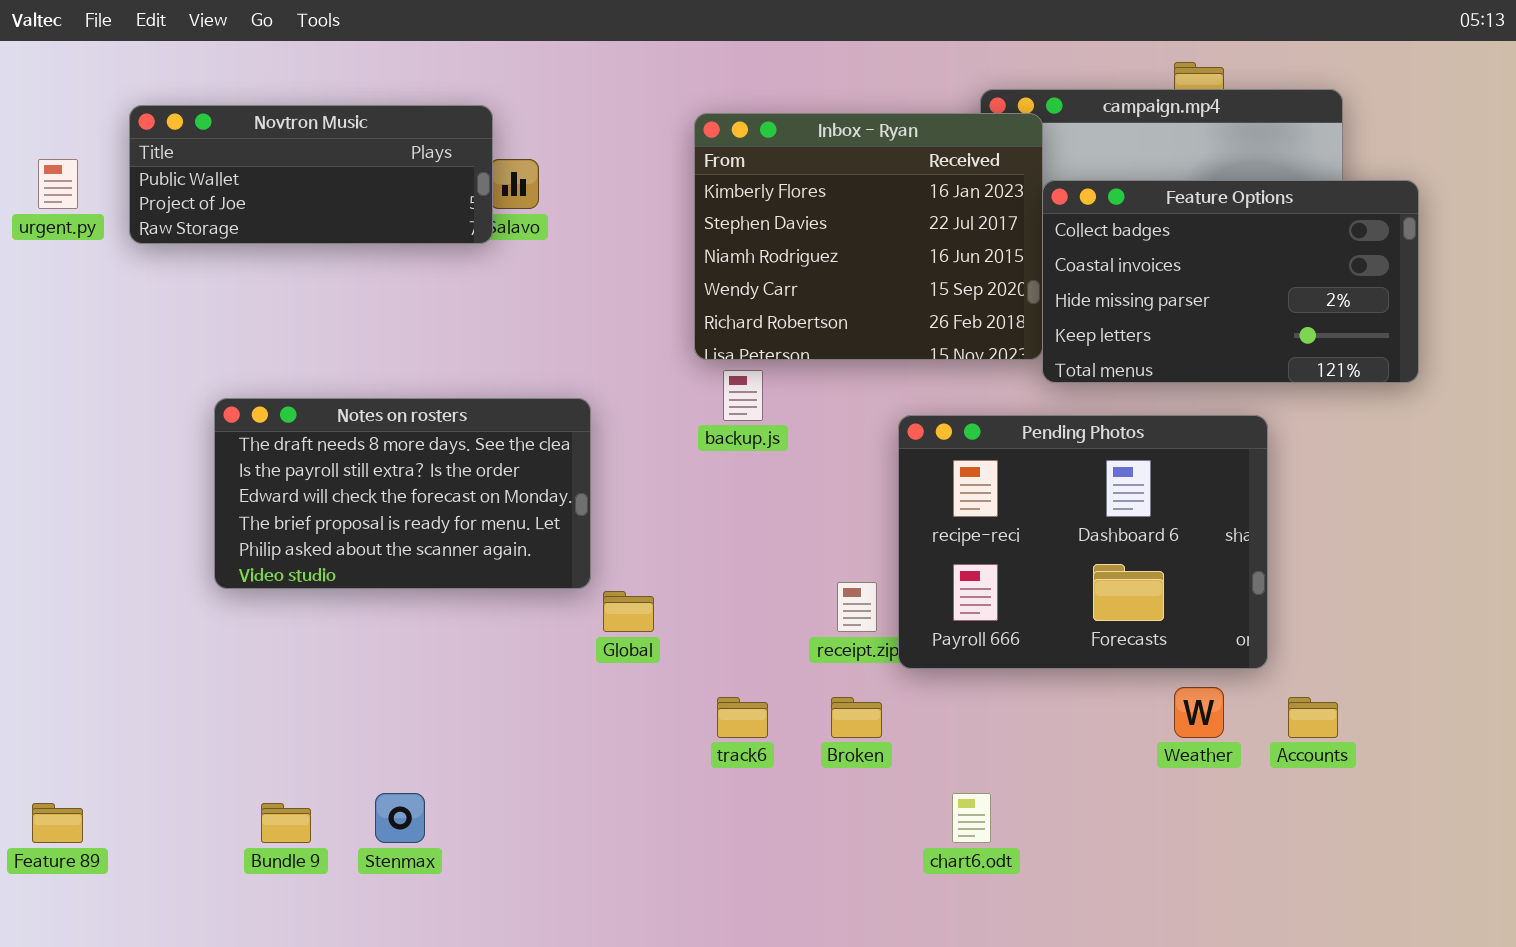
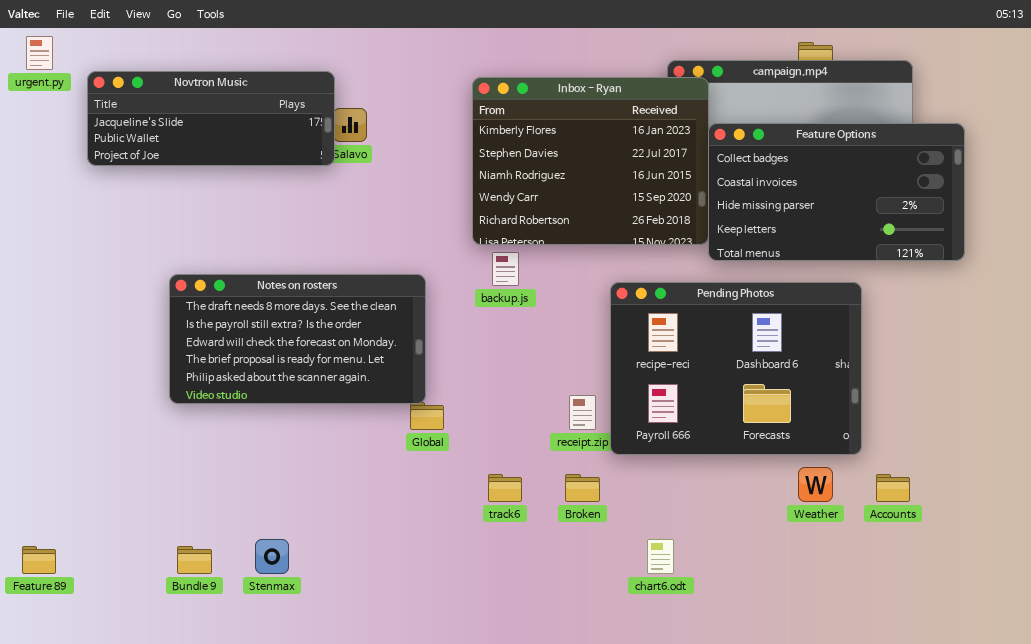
Novtron Music: [129,105,493,244] -> [87,71,335,166], scrolled up 1 row
urgent.py: [38,159,78,209] -> [26,36,53,70], moved
Notes on rosters: [214,398,591,589] -> [169,274,426,404], moved

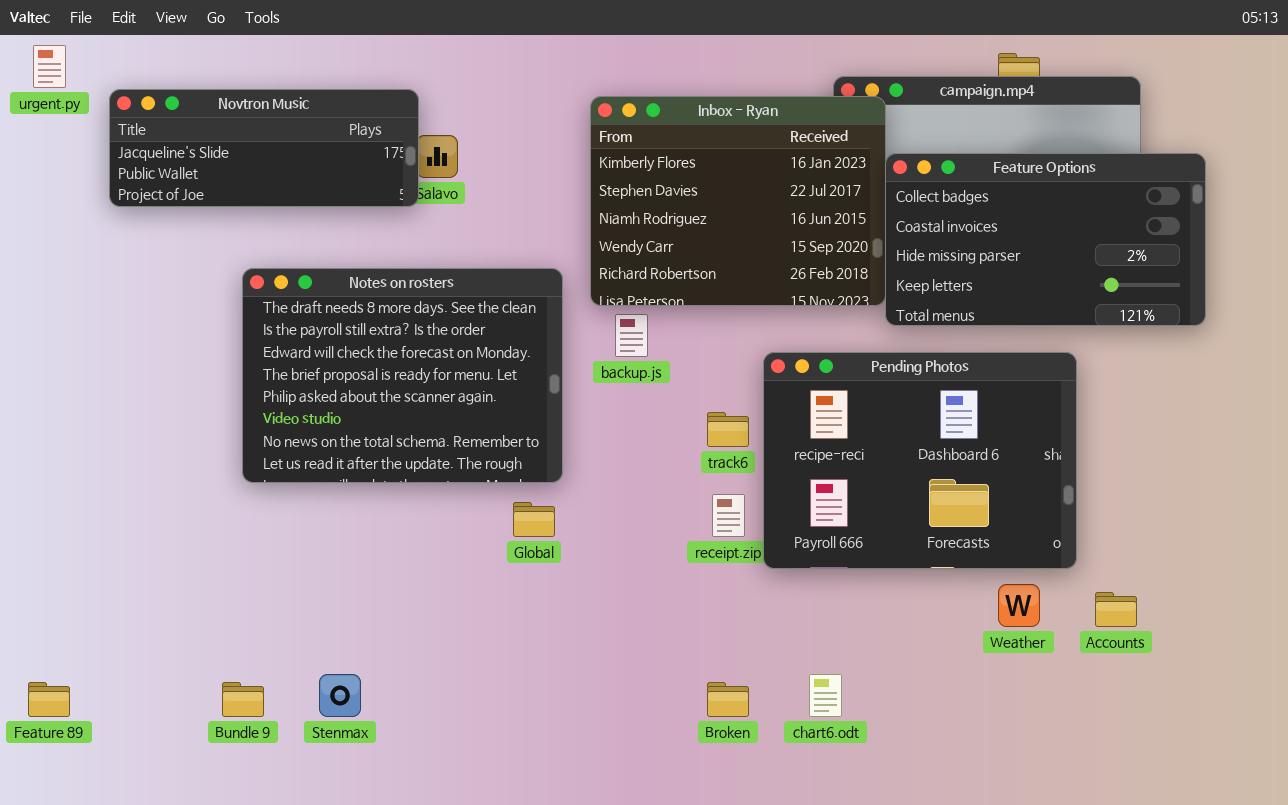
Notes on rosters: [169,274,426,404] -> [242,268,563,483], moved, resized
track6: [488,474,522,502] -> [707,412,749,447], moved
Broken: [565,474,600,502] -> [707,682,749,717], moved

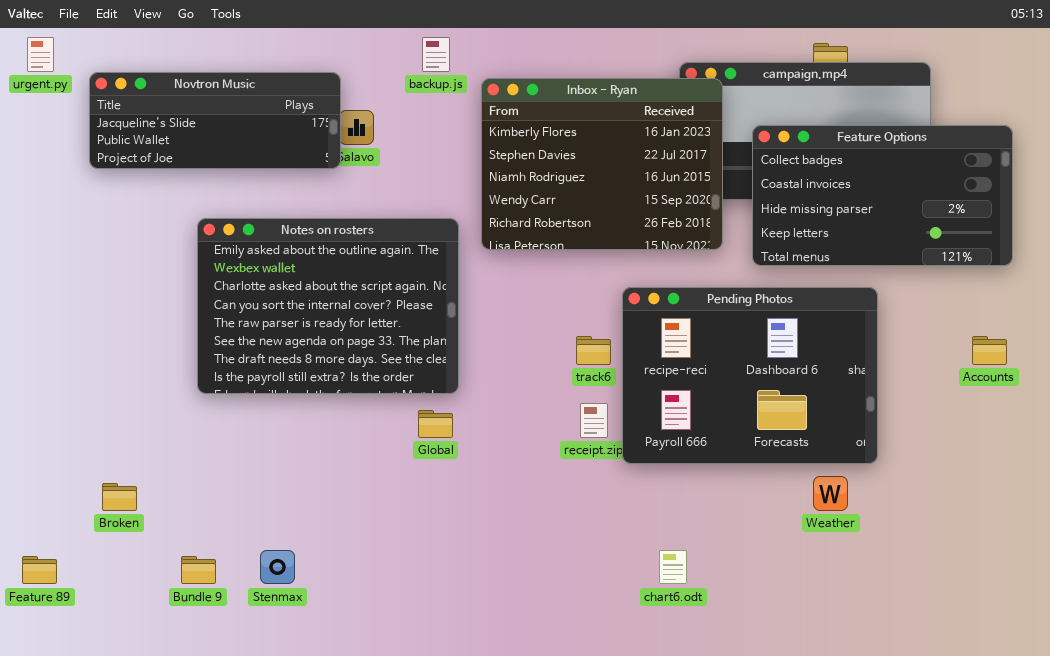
Feature Options: [885,153,1206,326] -> [752,125,1013,266], moved
Notes on rosters: [242,268,563,483] -> [197,218,459,394], scrolled up 6 rows
backup.js: [615,314,648,357] -> [422,37,450,72], moved
Accounts: [1095,592,1137,627] -> [972,336,1007,365], moved
Broken: [707,682,749,717] -> [102,483,137,511], moved

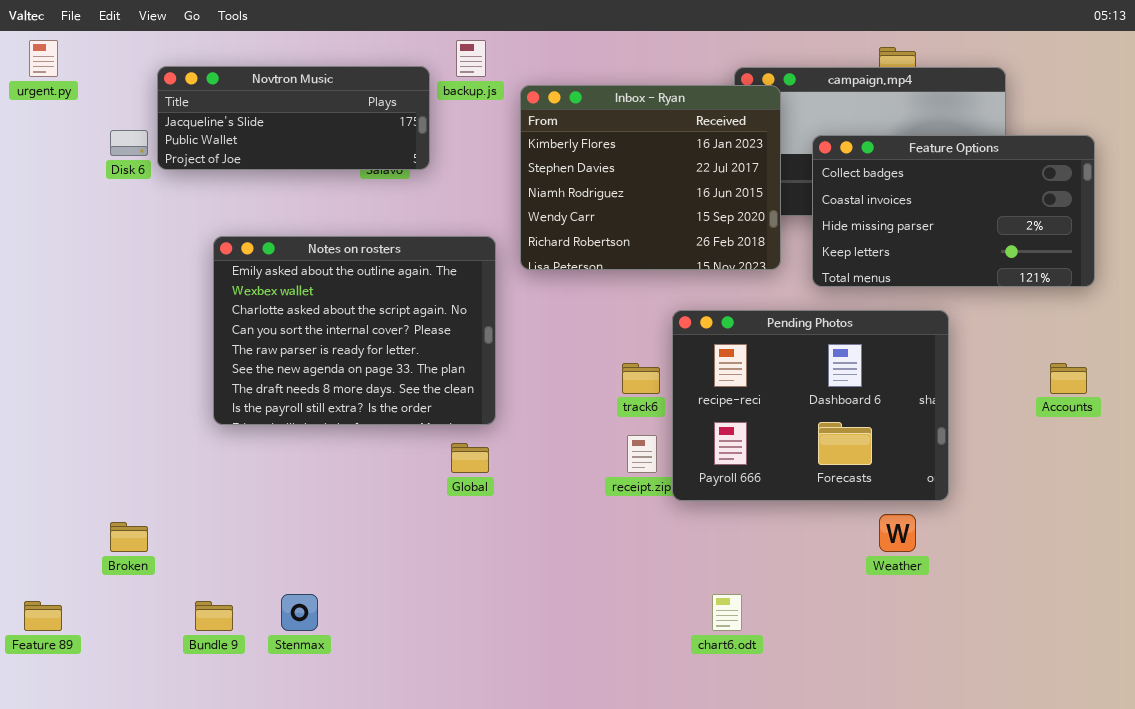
Novtron Music: [89,72,341,169] -> [157,66,430,170], moved

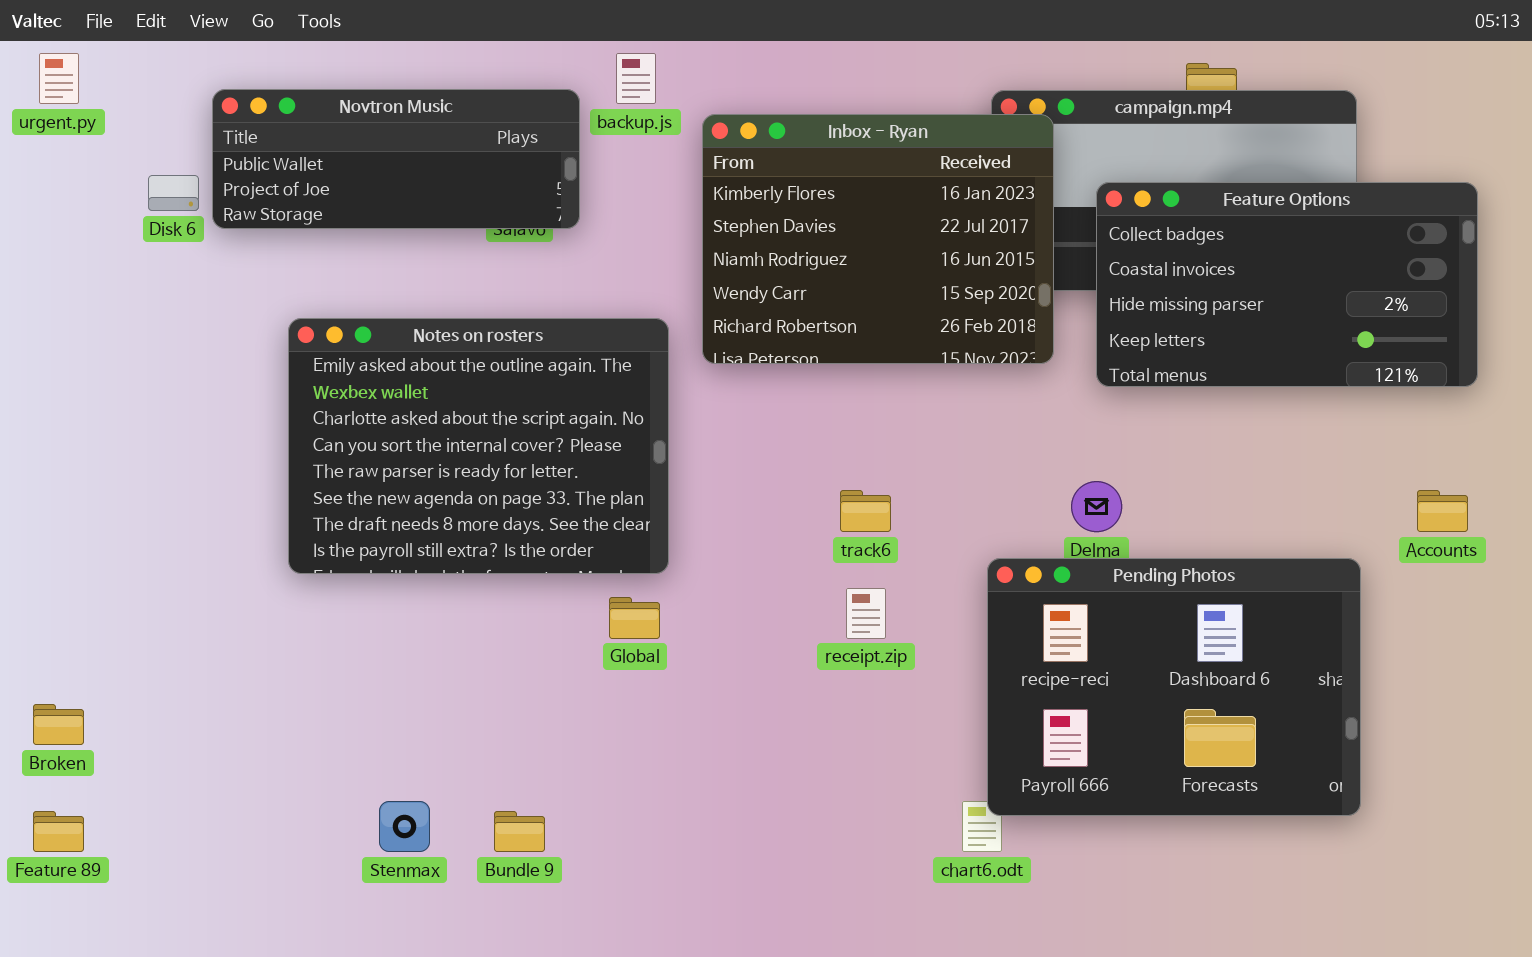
Novtron Music: [157,66,430,170] -> [212,89,580,229], scrolled down 1 row
Pending Photos: [672,310,949,501] -> [987,558,1361,816], moved
Broken: [110,522,148,552] -> [33,704,84,745], moved
Bundle 9: [195,601,233,631] -> [494,811,545,852], moved

